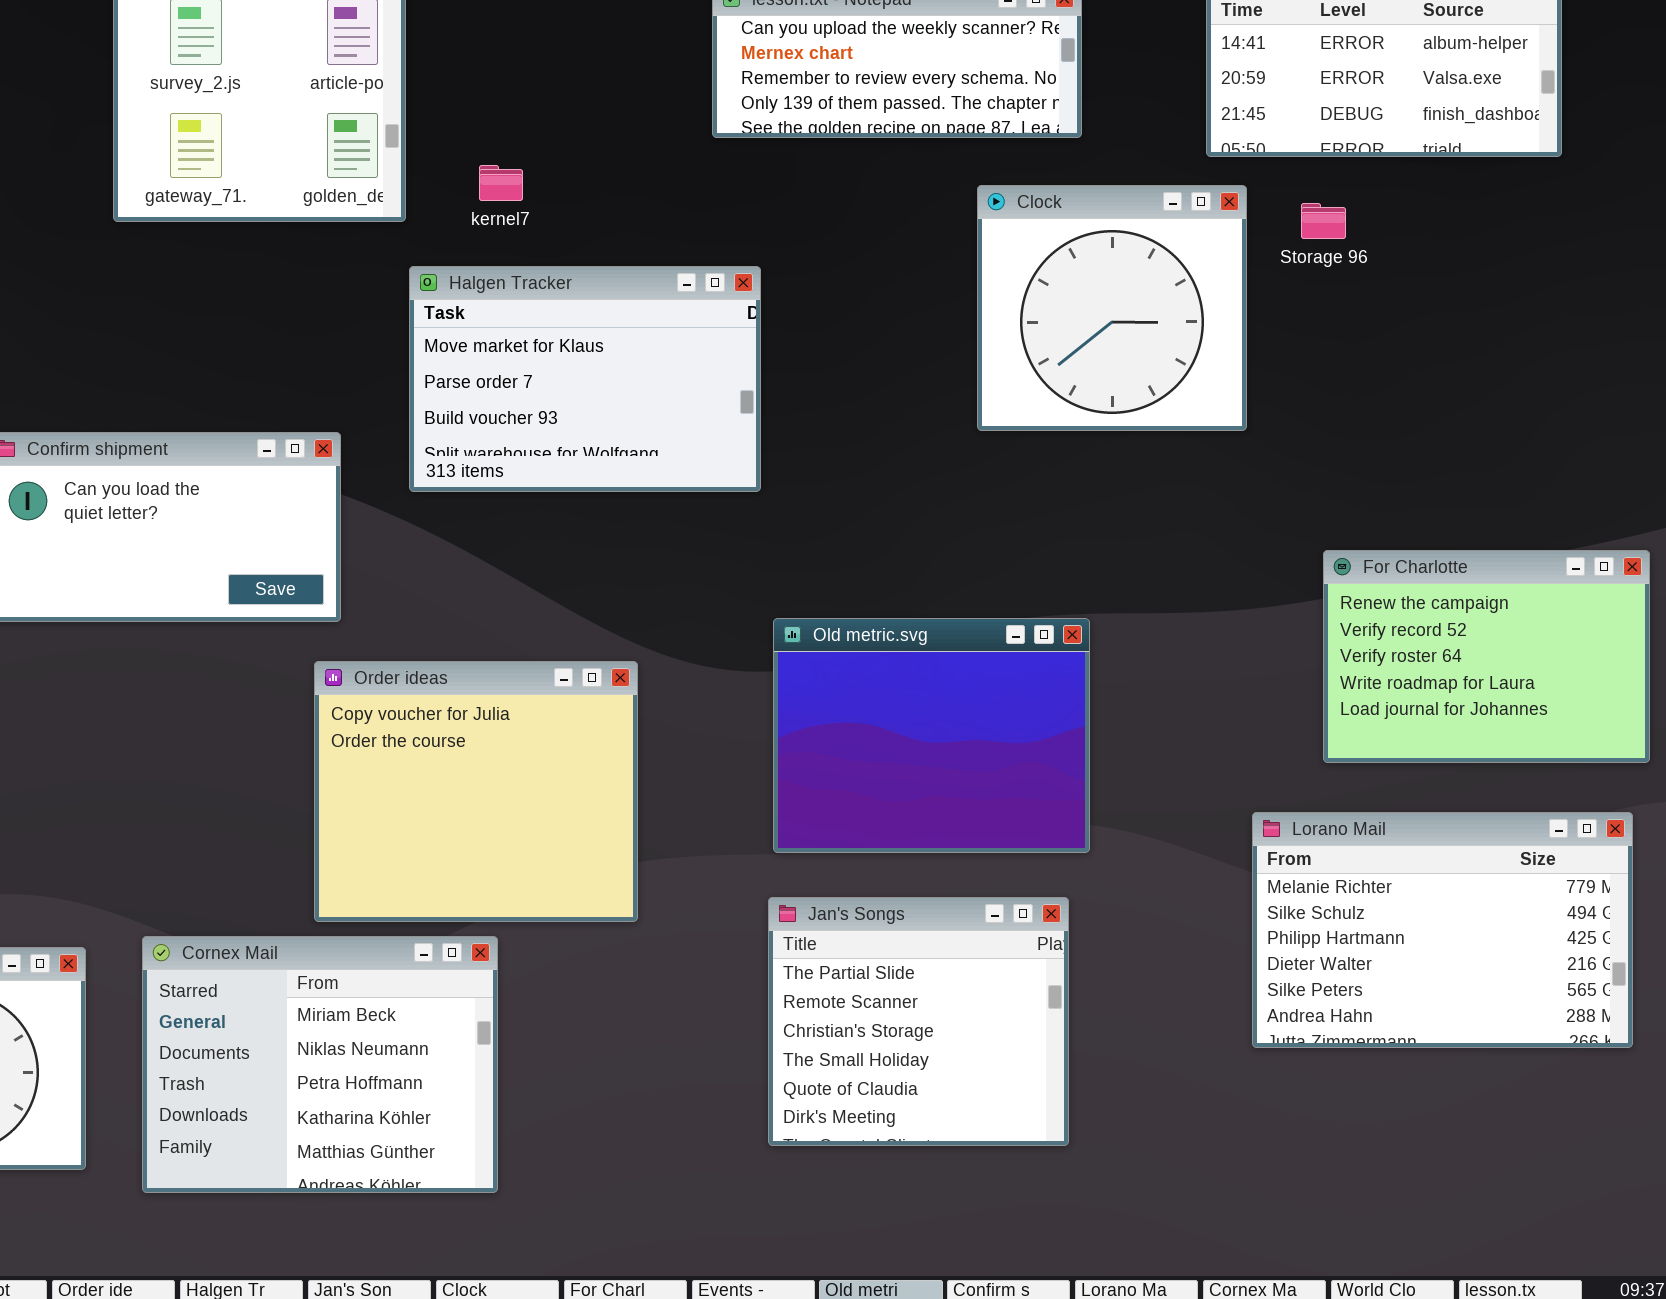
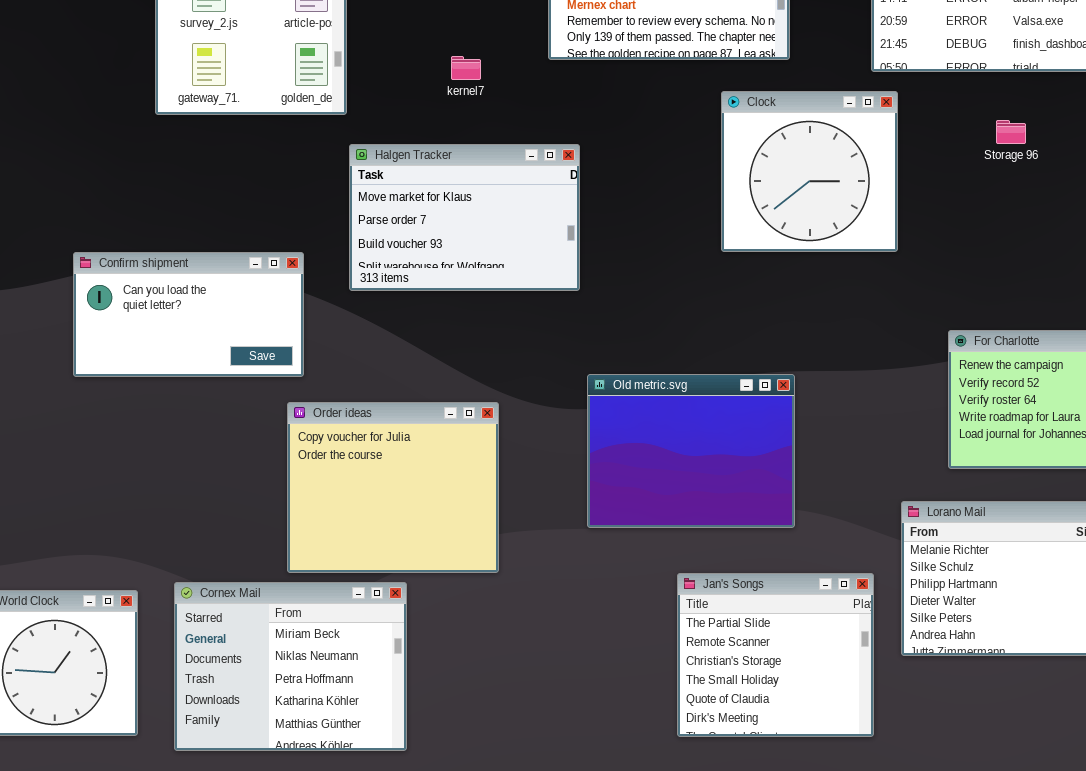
kernel7: [479,165,523,201] -> [451,56,481,80], moved
Storage 96: [1301,203,1346,239] -> [996,120,1026,144], moved
Jan's Songs: [768,897,1069,1146] -> [677,573,874,737], moved

